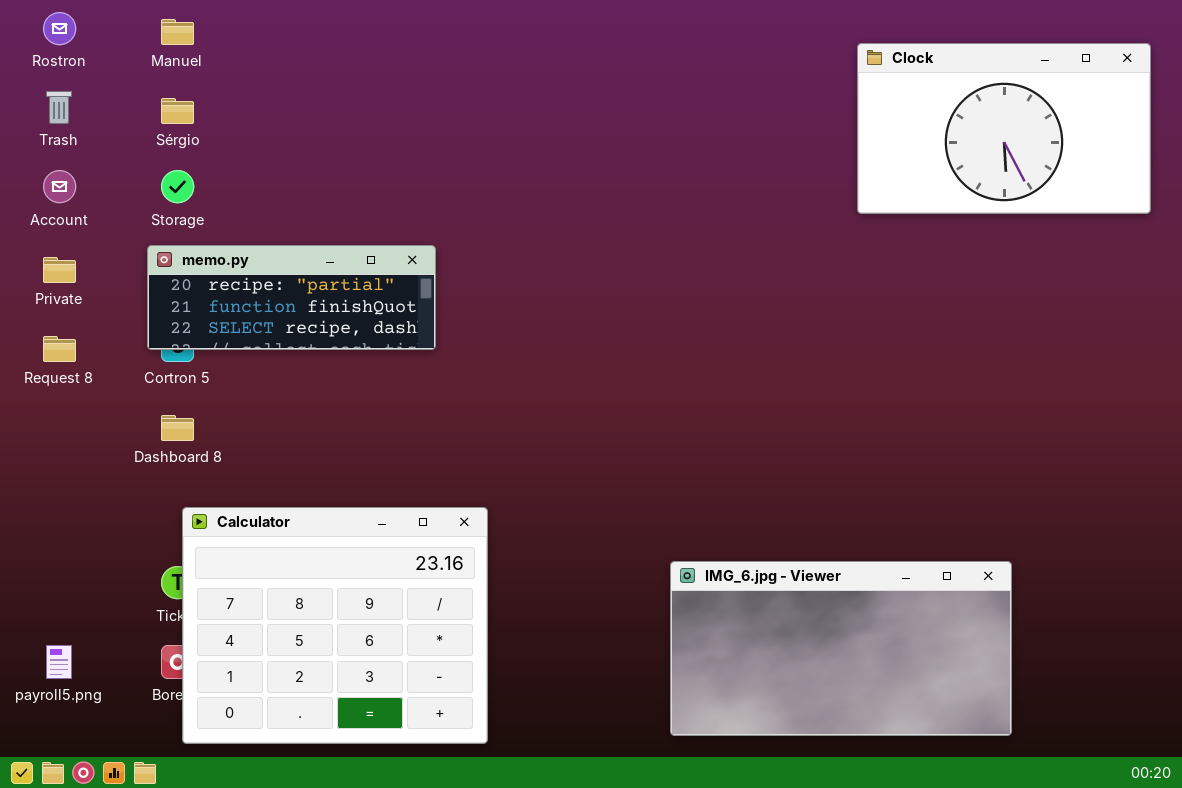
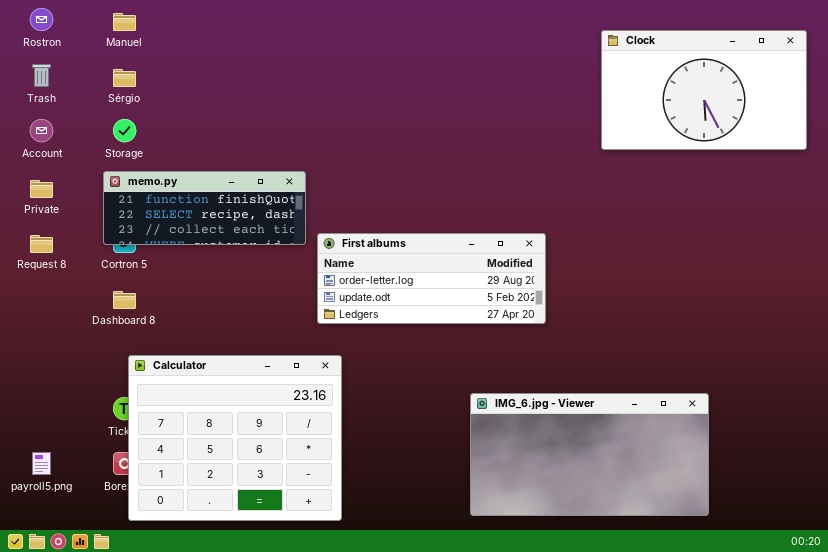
memo.py: [147,245,436,350] -> [103,171,306,245], scrolled down 1 row
First albums: none -> [317,233,546,324], opened

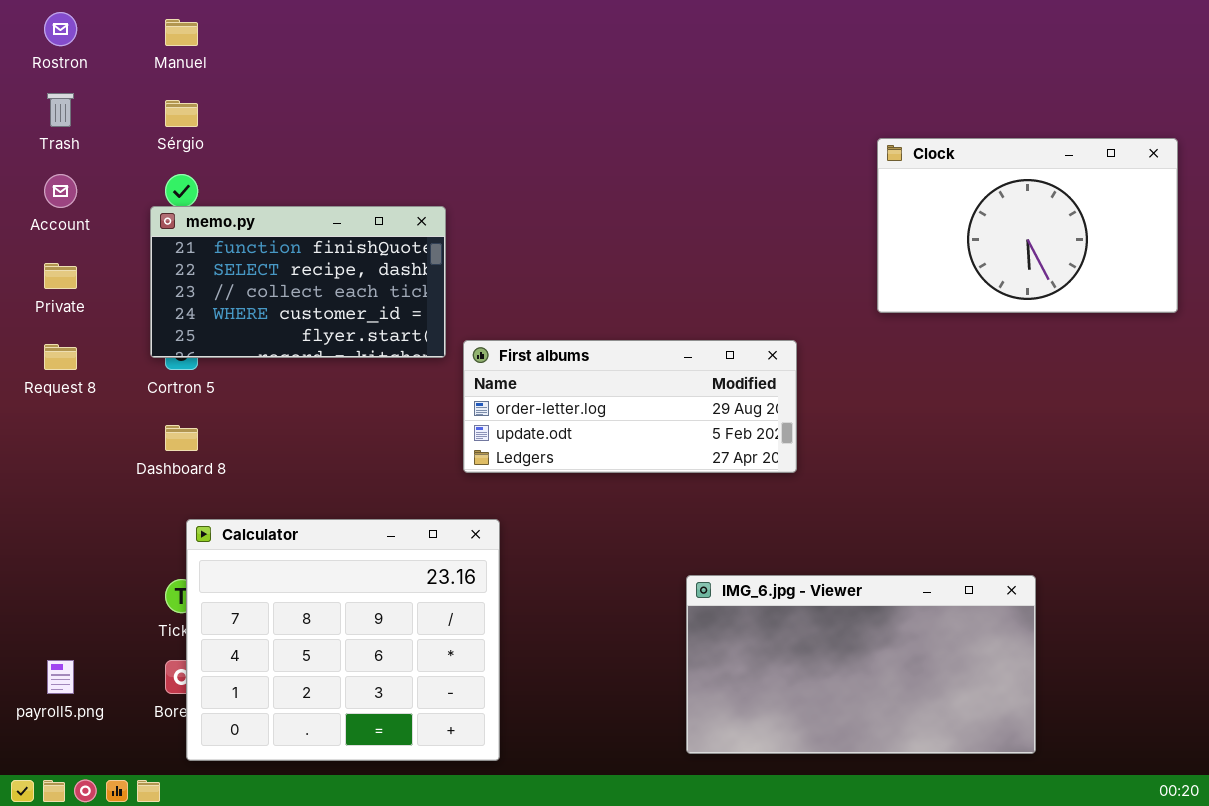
Clock: [601,30,807,150] -> [877,138,1178,313], moved
memo.py: [103,171,306,245] -> [150,206,446,358], resized

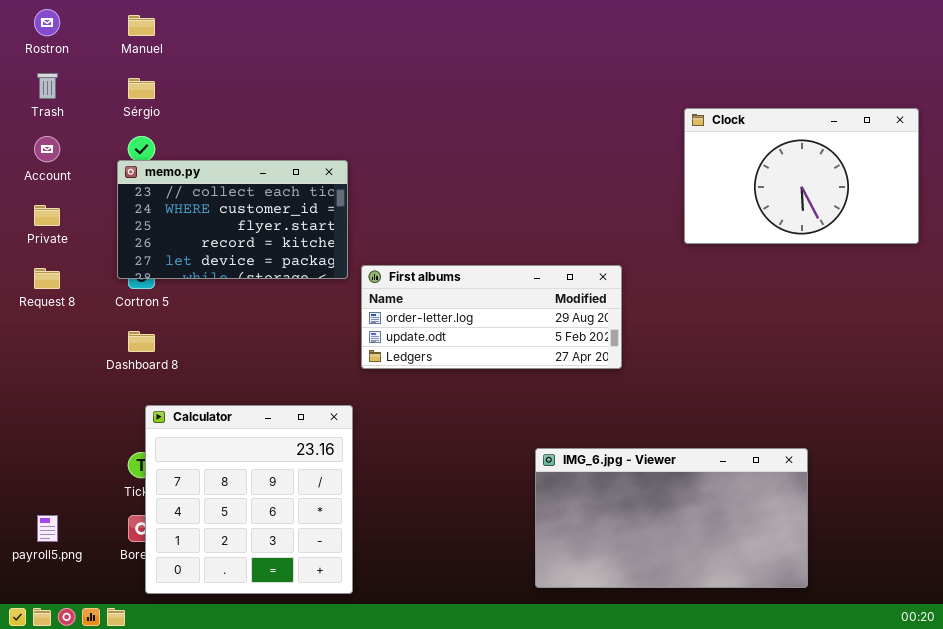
memo.py: [150,206,446,358] -> [117,160,348,279], scrolled down 2 rows
Calculator: [186,519,500,761] -> [145,405,353,594], resized

